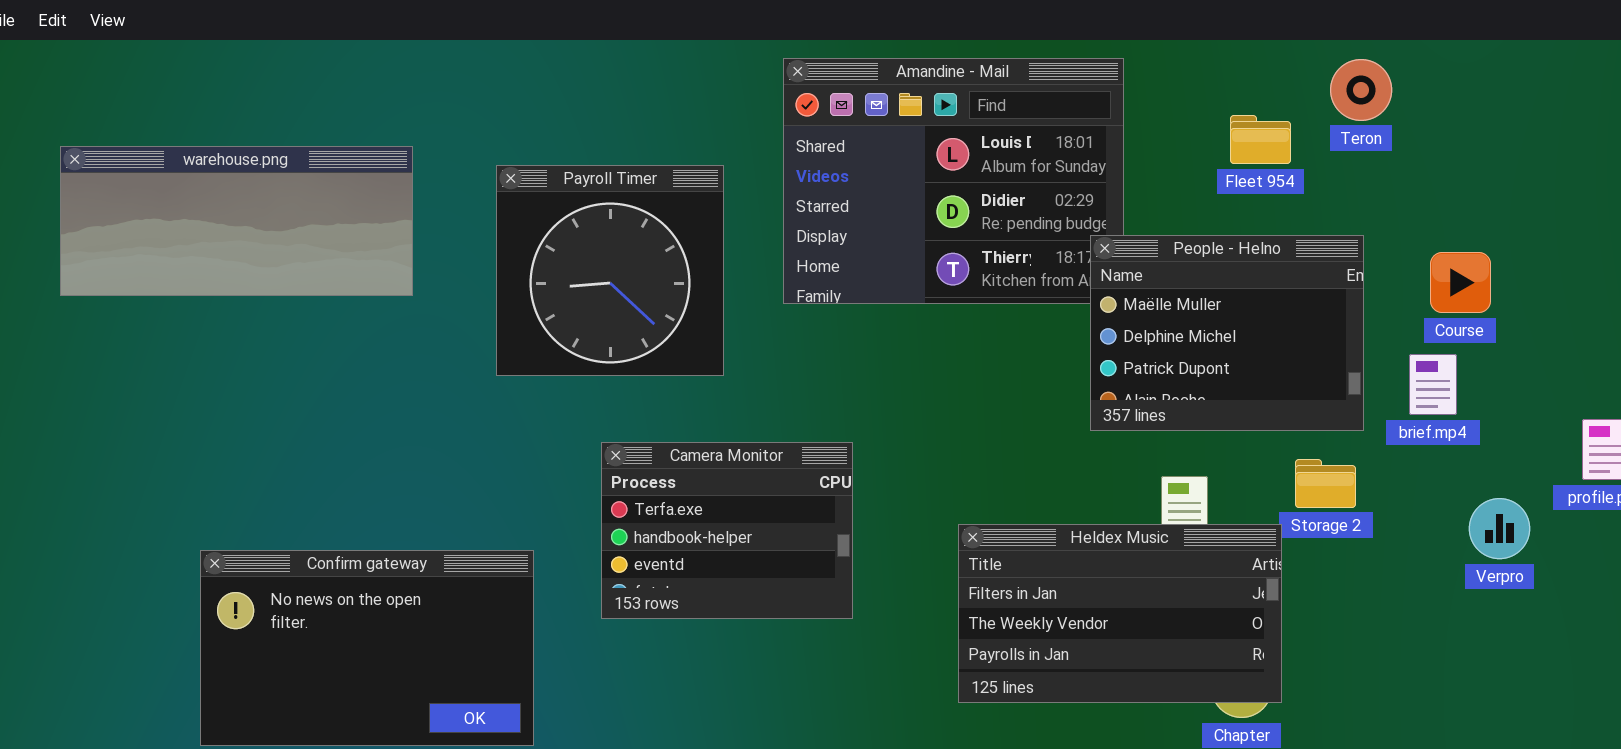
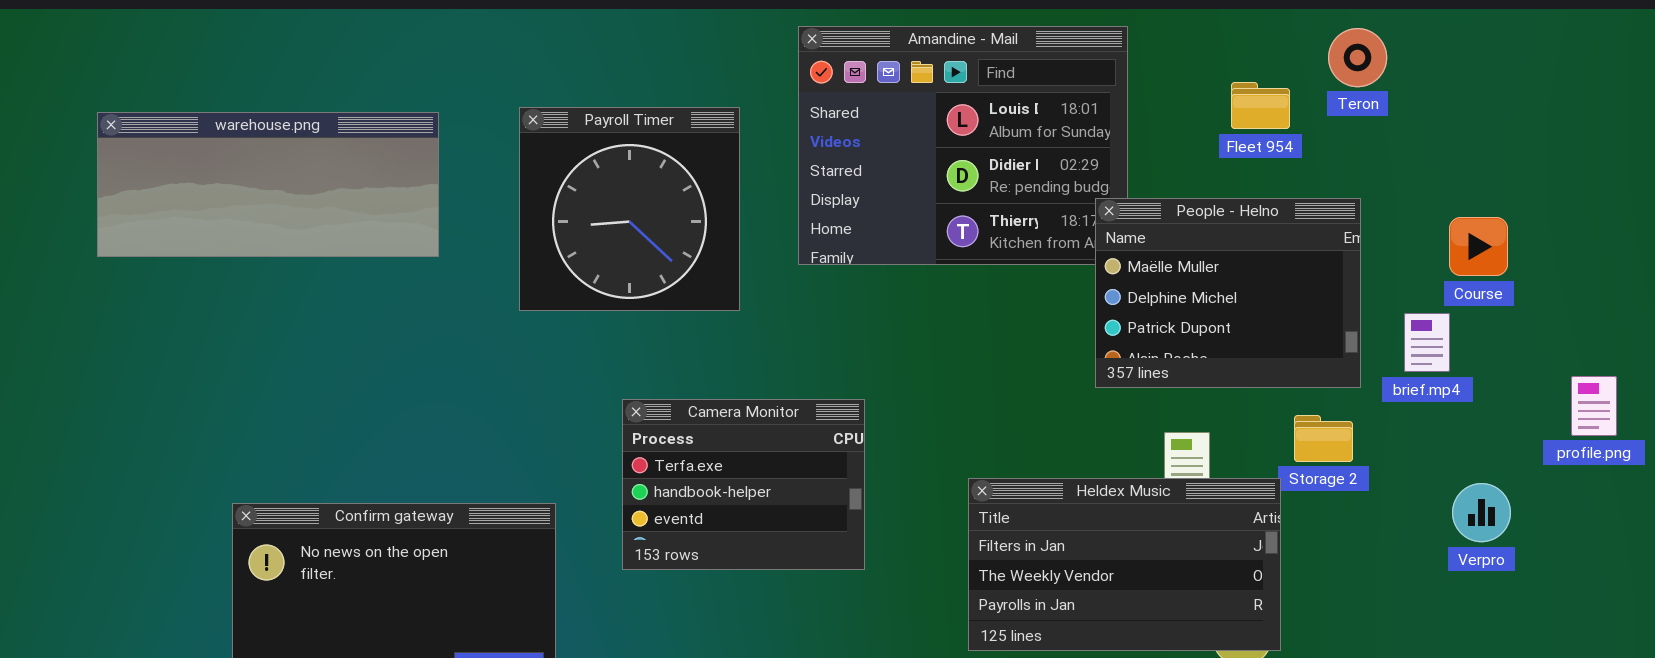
Payroll Timer: [496,165,724,376] -> [519,107,740,311], moved
Course: [1430,252,1491,313] -> [1449,217,1508,276], moved
Verpro: [1469,498,1530,559] -> [1452,483,1511,542], moved

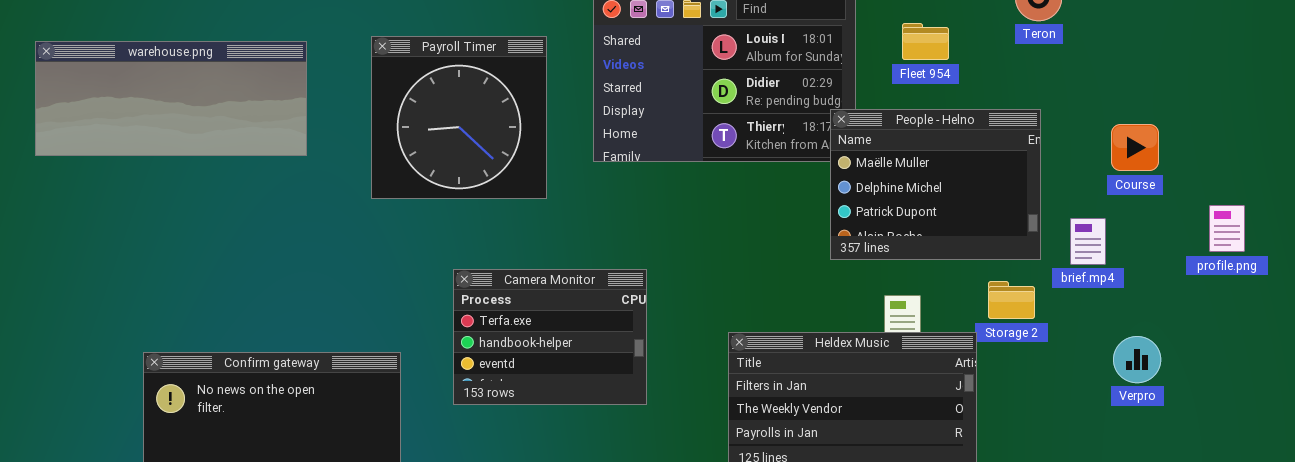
Fleet 954: [1231,82,1290,129] -> [902,23,949,60], moved
brief.mp4: [1404,313,1450,372] -> [1070,218,1106,265], moved
profile.png: [1571,376,1617,436] -> [1209,205,1245,252], moved

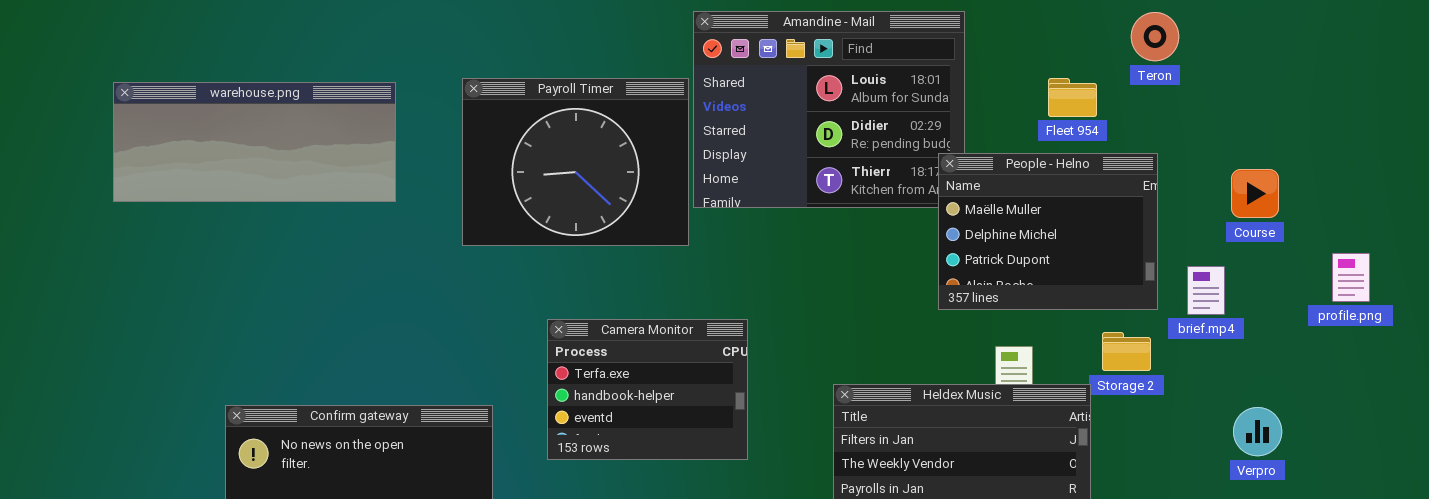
Fleet 954: [902,23,949,60] -> [1048,78,1097,117], moved
Payroll Timer: [371,36,547,199] -> [462,78,689,246], resized
Verpro: [1113,336,1161,383] -> [1233,407,1282,456], moved

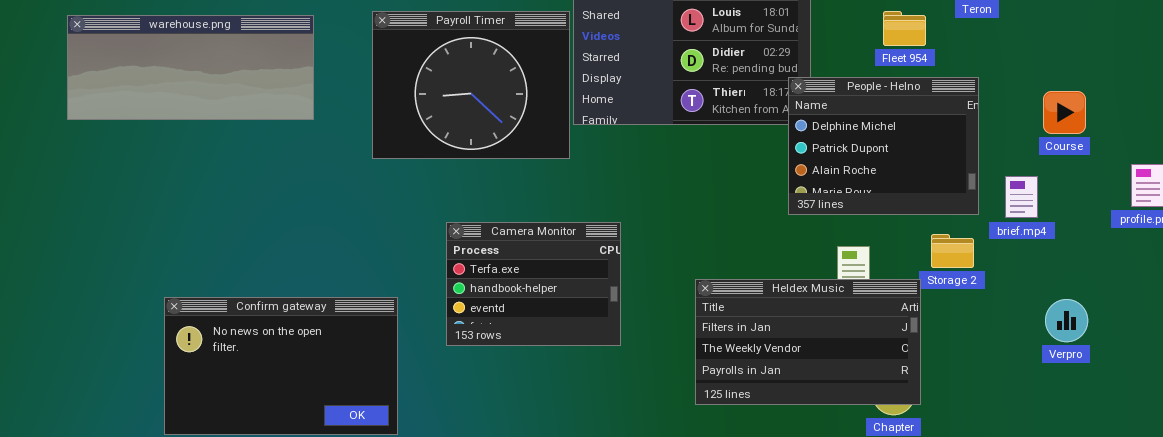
People - Helno: [938,153,1158,310] -> [788,77,979,215], scrolled down 1 row

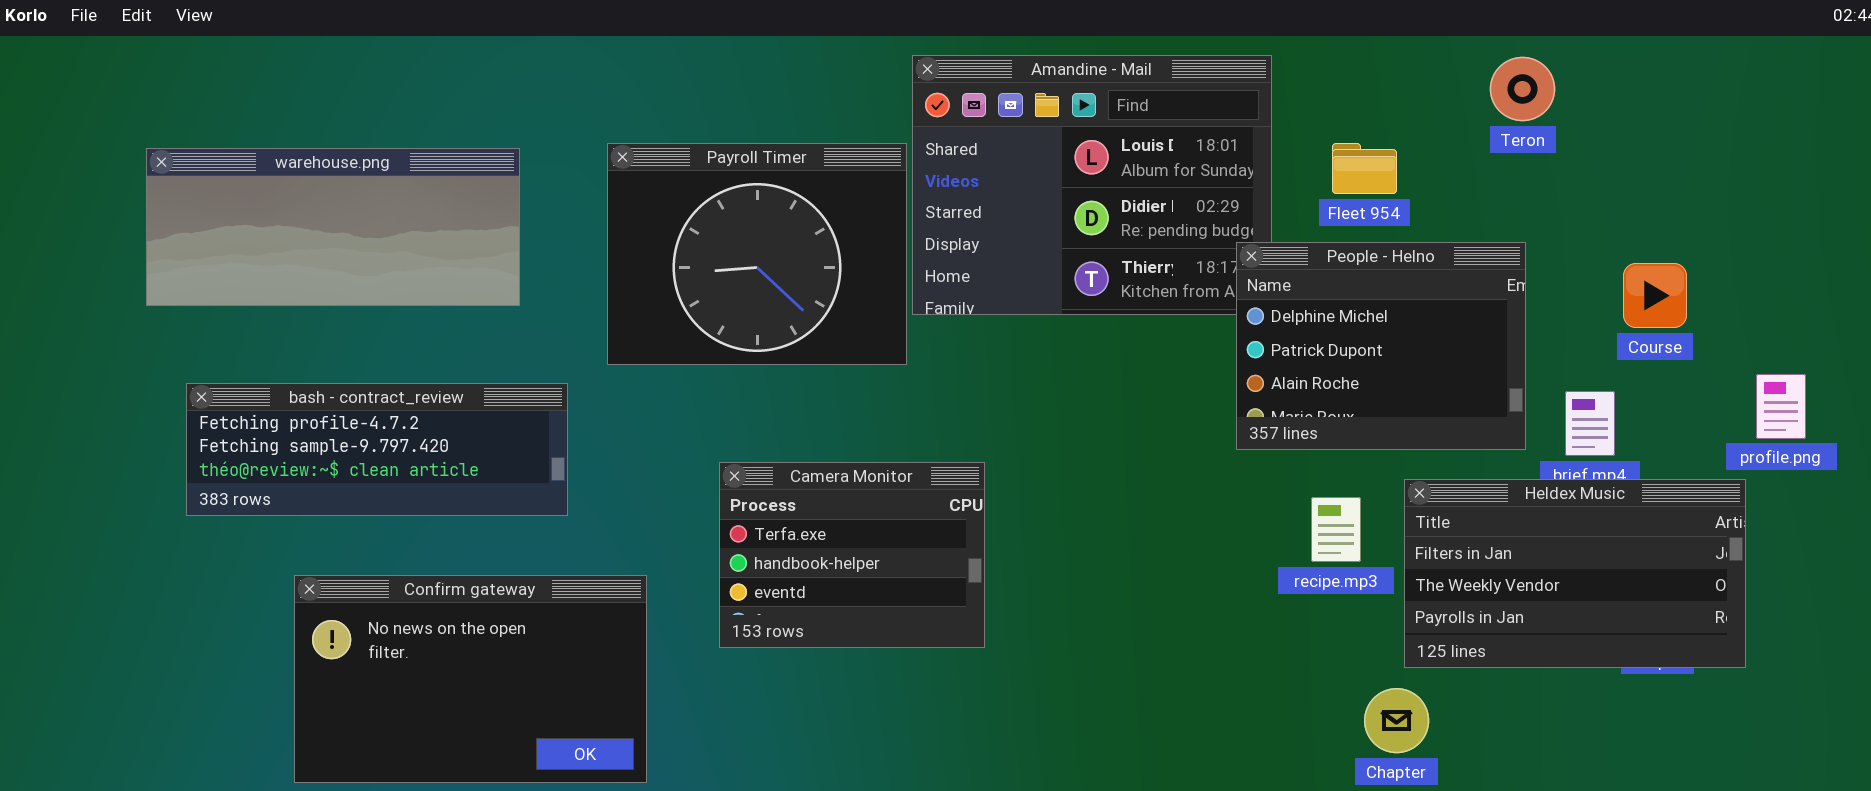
Fleet 954: [883,11,926,46] -> [1332,143,1397,194], moved
bash - contract_review: none -> [186,383,568,516], opened
Heldex Music: [695,279,921,405] -> [1404,479,1746,668], moved

